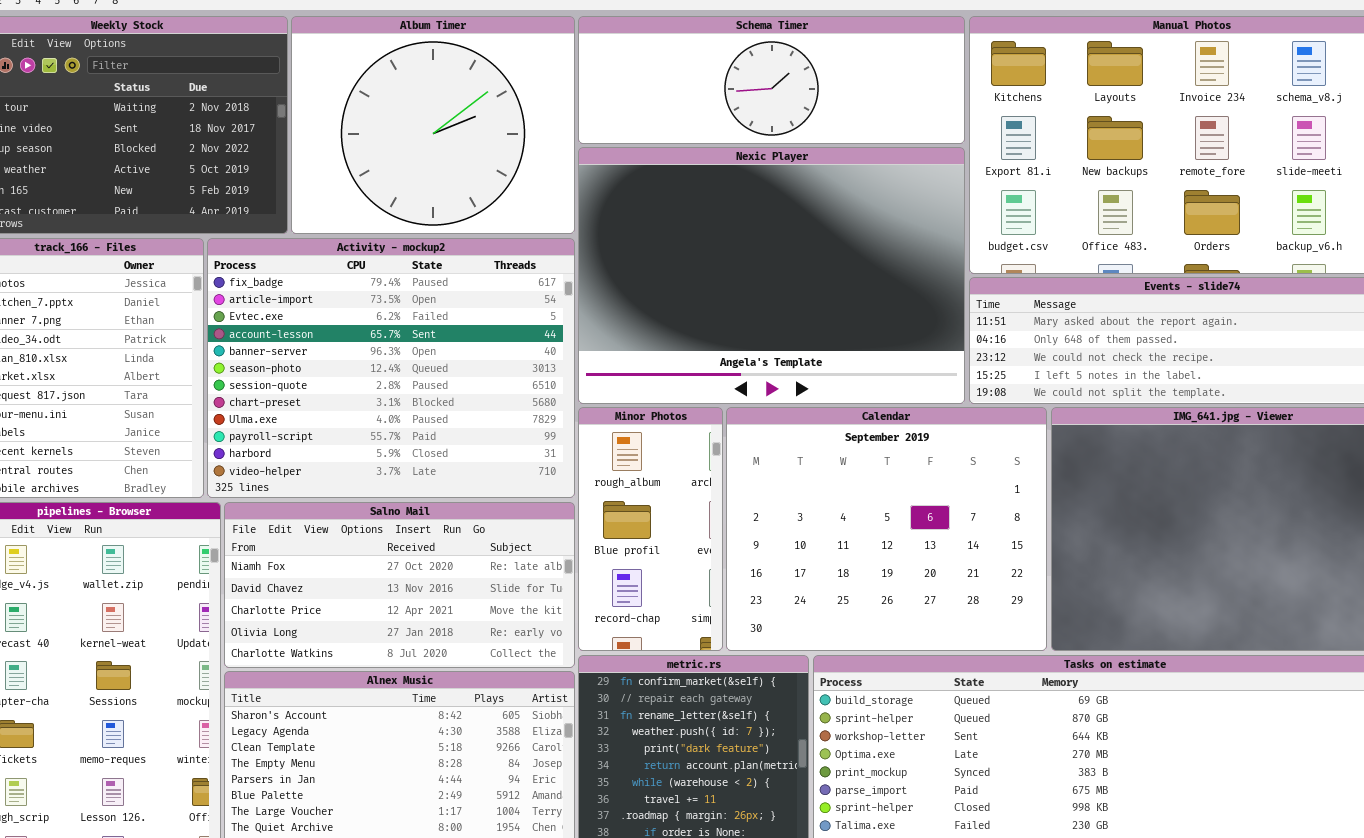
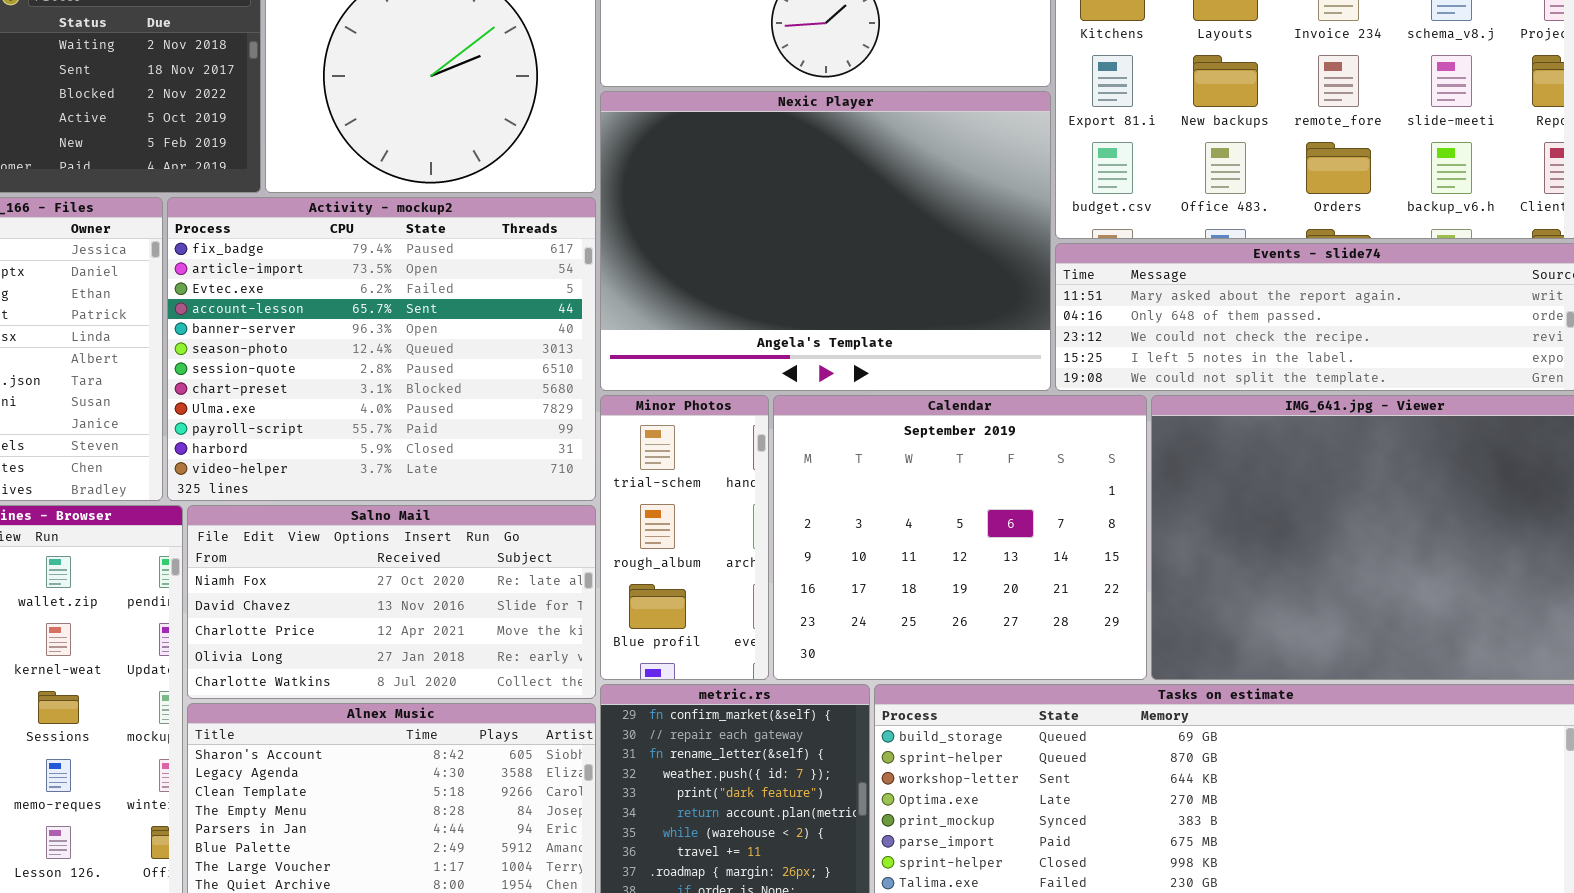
Minor Photos: [578,407,723,651] -> [600,395,769,680], scrolled up 1 row

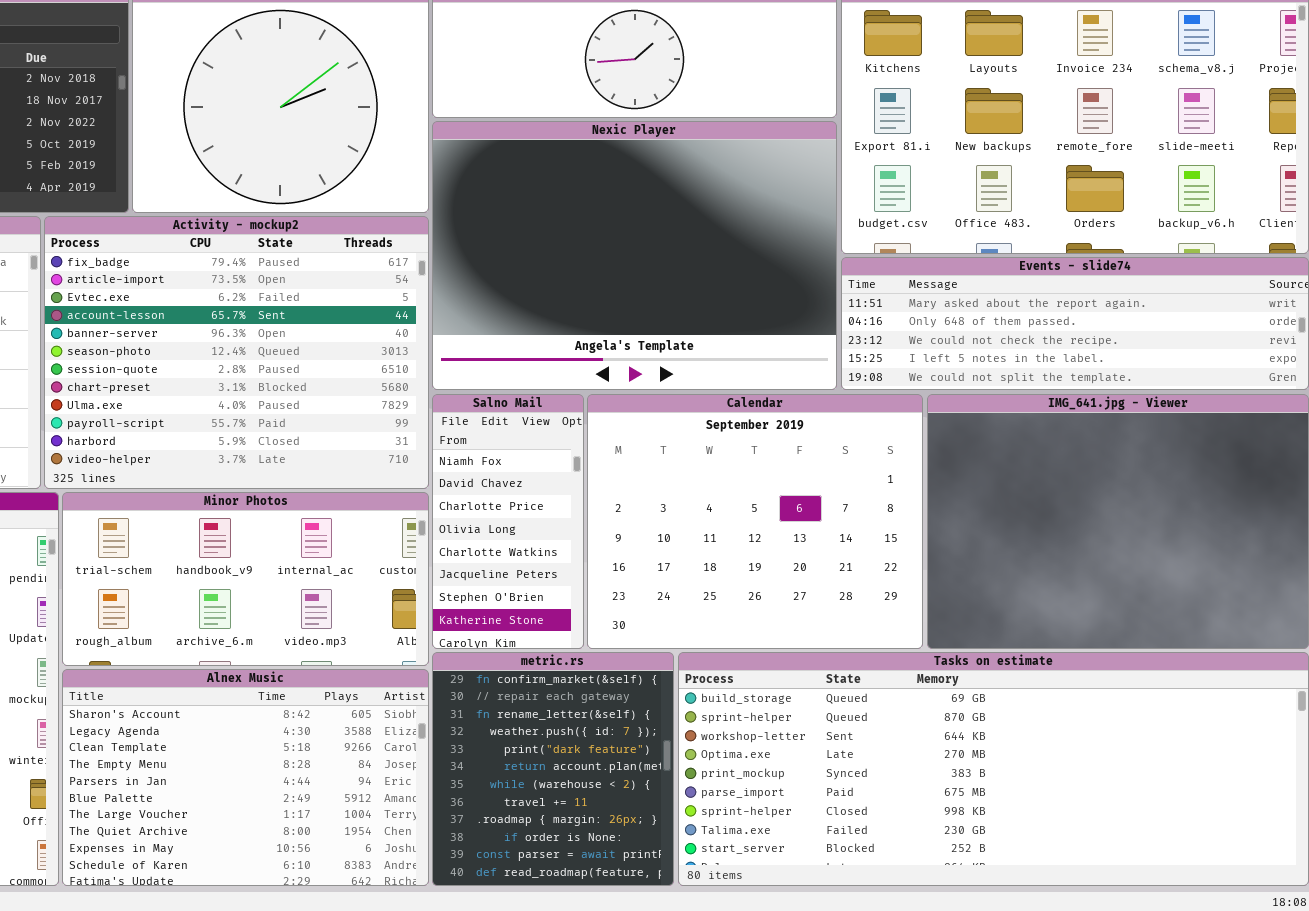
Minor Photos: [600,395,769,680] -> [62,492,429,666], moved, resized
Salno Mail: [187,505,596,699] -> [432,394,584,649], moved, resized

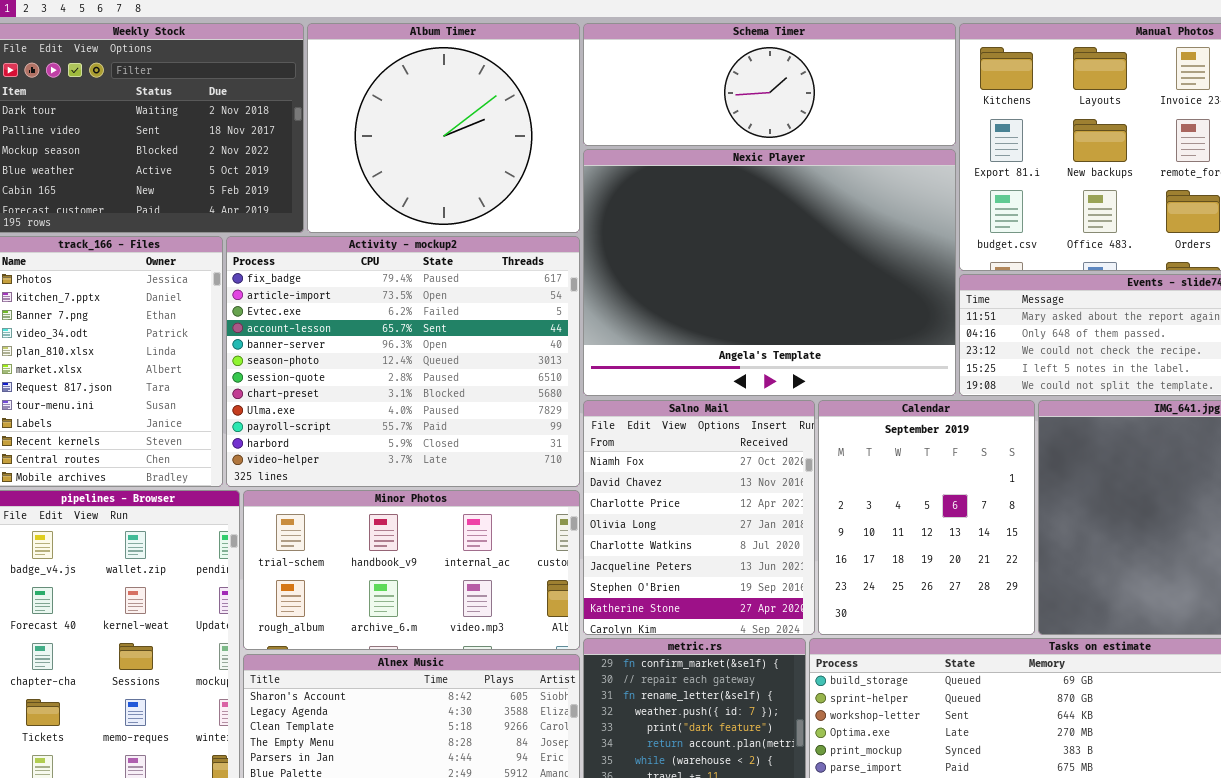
Salno Mail: [432,394,584,649] -> [583,400,815,635], resized
Calendar: [587,394,923,649] -> [818,400,1035,635], resized

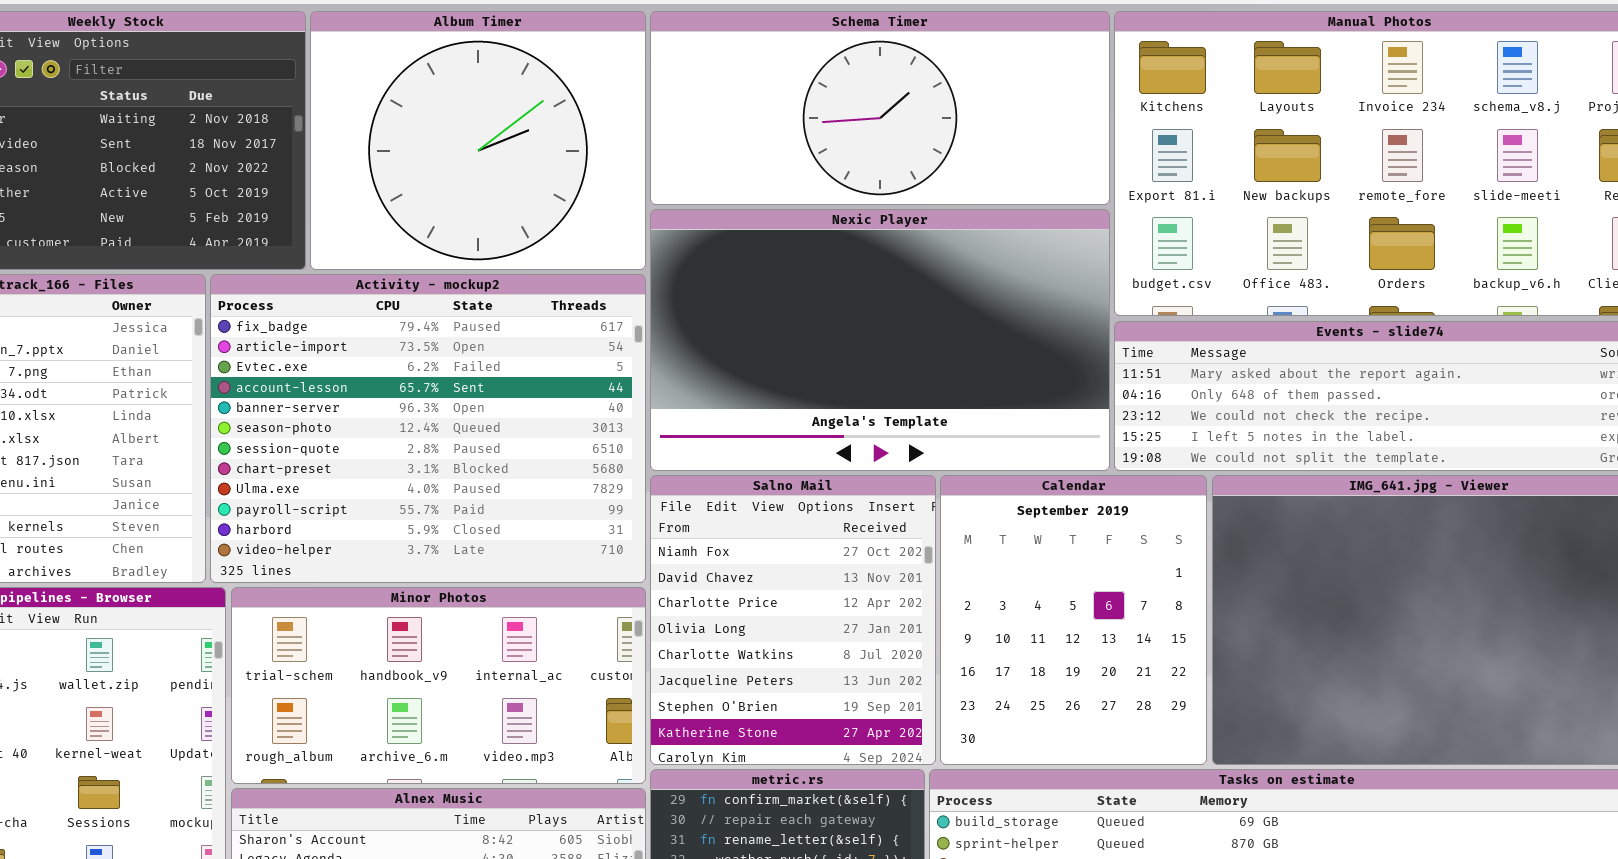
Schema Timer: [583,23,956,146] -> [650,11,1110,205], resized
Nexic Player: [583,149,956,396] -> [650,209,1110,471], resized

